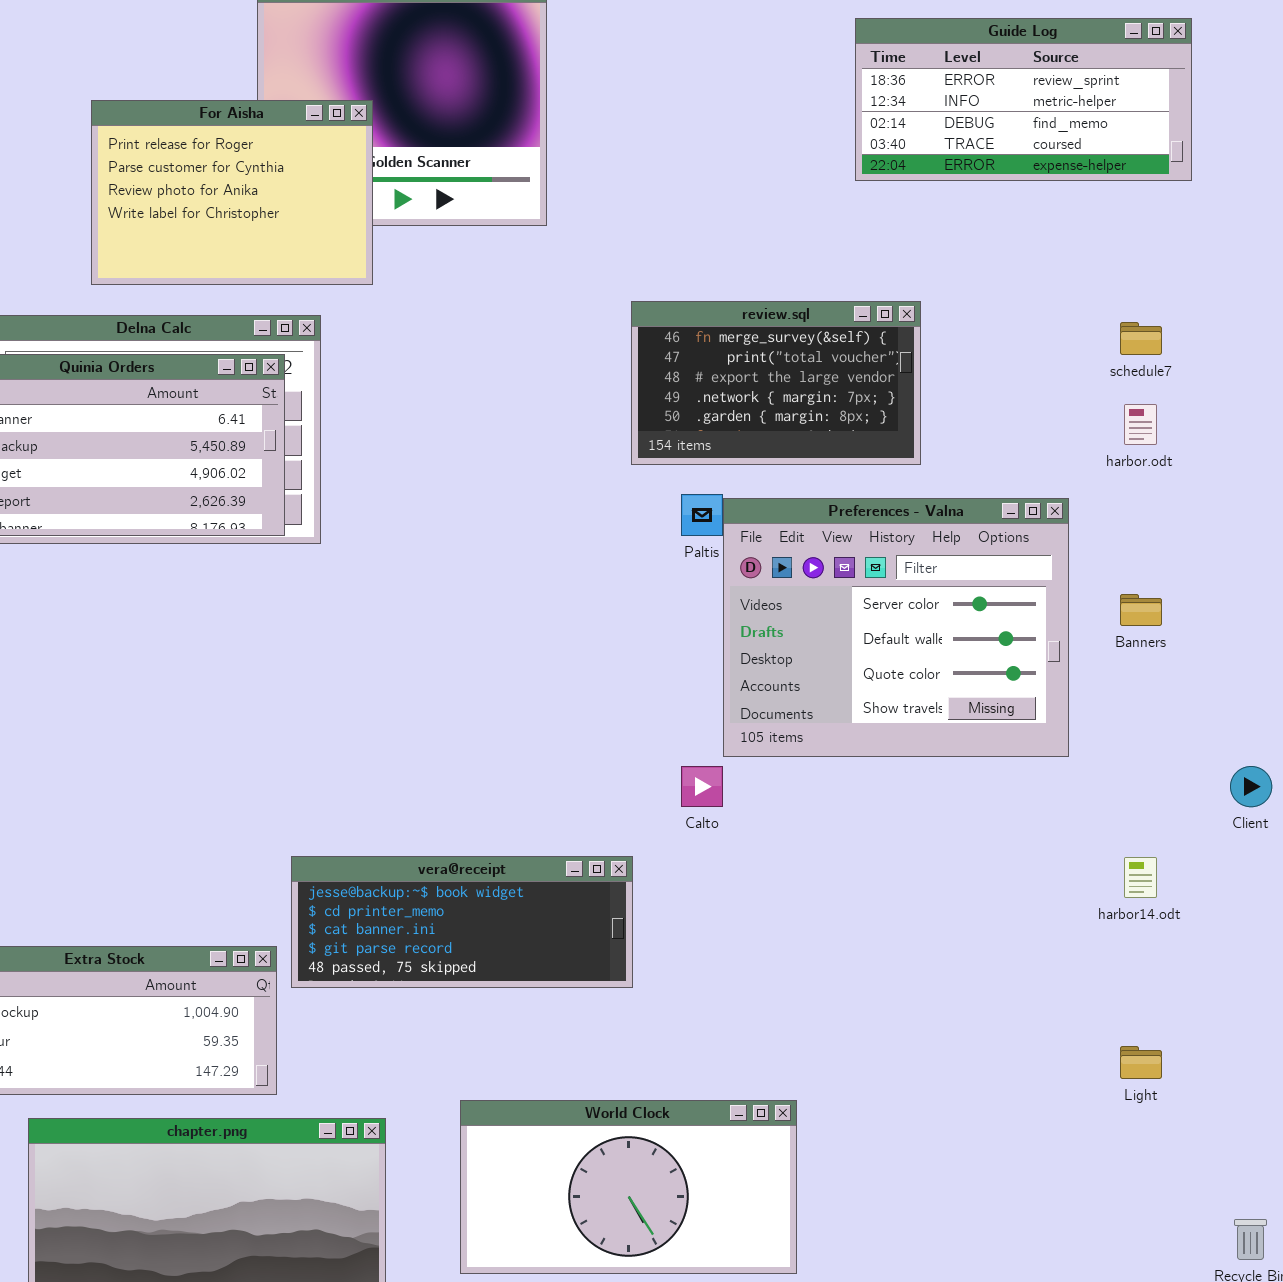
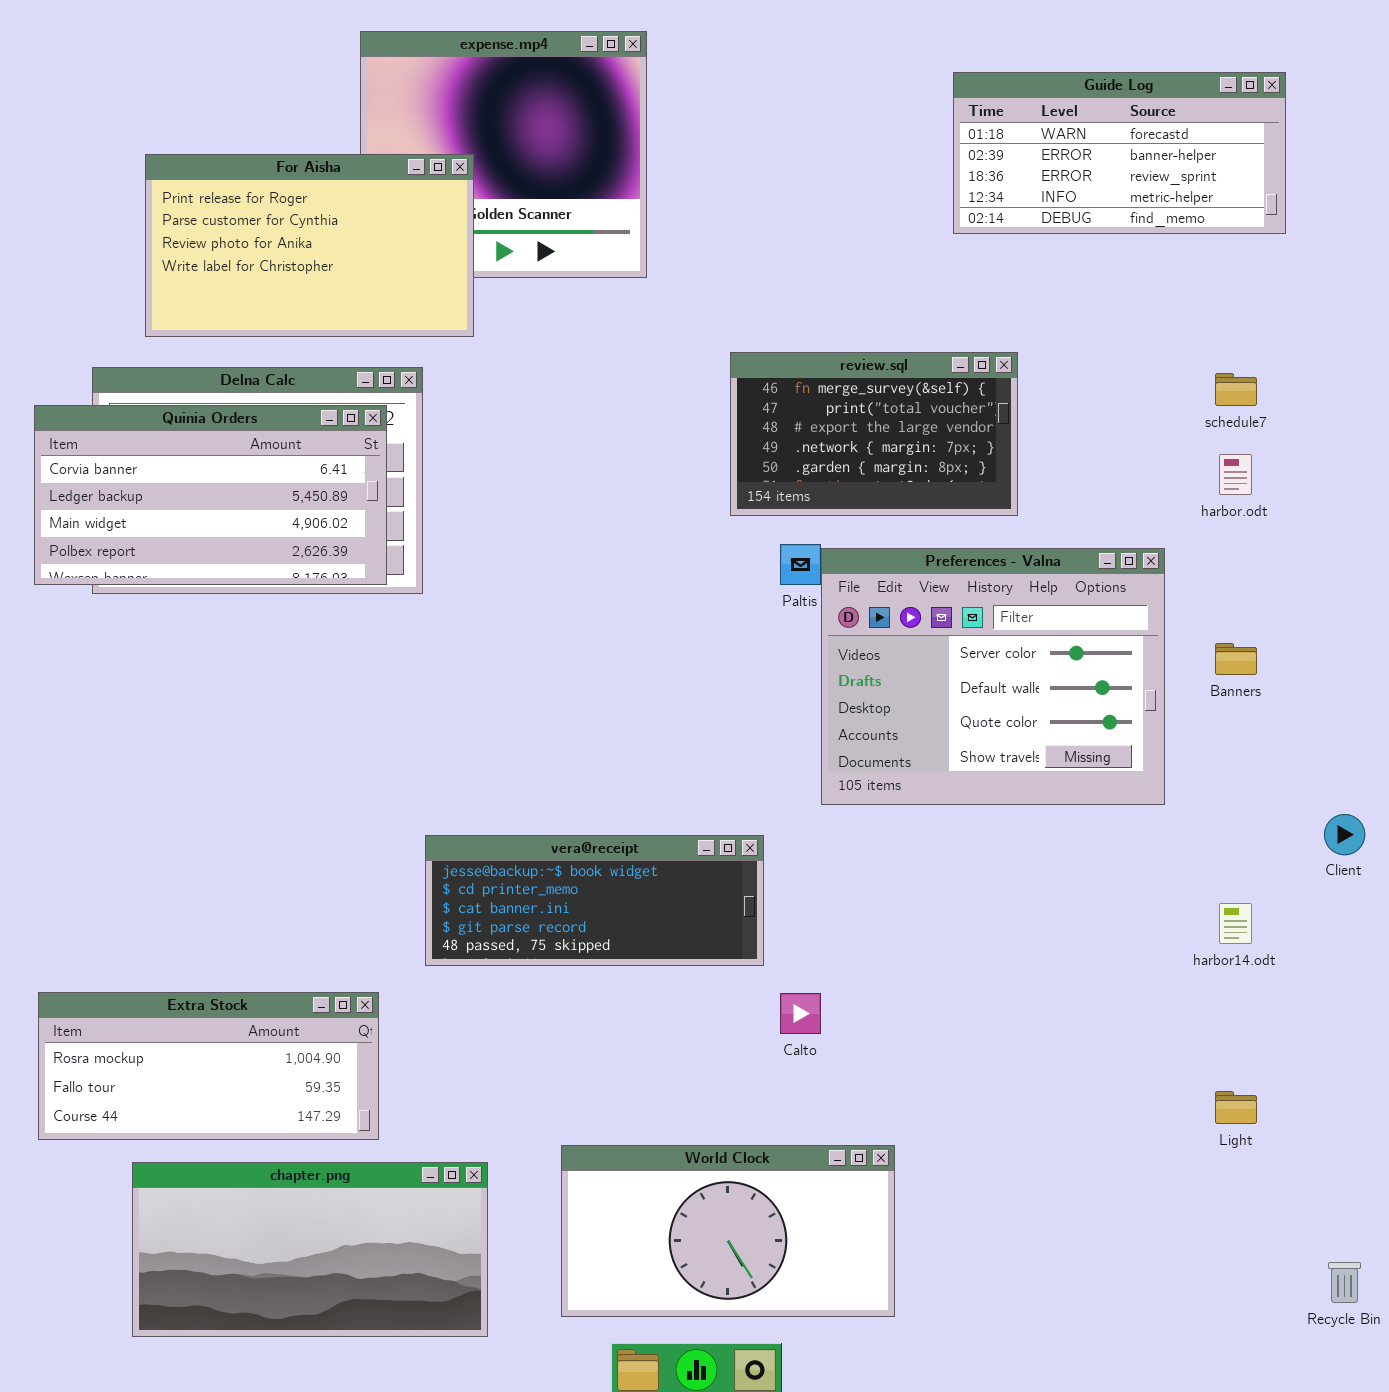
Guide Log: [855,18,1192,181] -> [953,72,1286,234], scrolled up 2 rows
For Aisha: [91,100,373,285] -> [145,154,474,337], resized
Calto: [681,766,723,807] -> [780,993,821,1034], moved
vera@receipt: [291,856,633,988] -> [425,835,764,966], moved

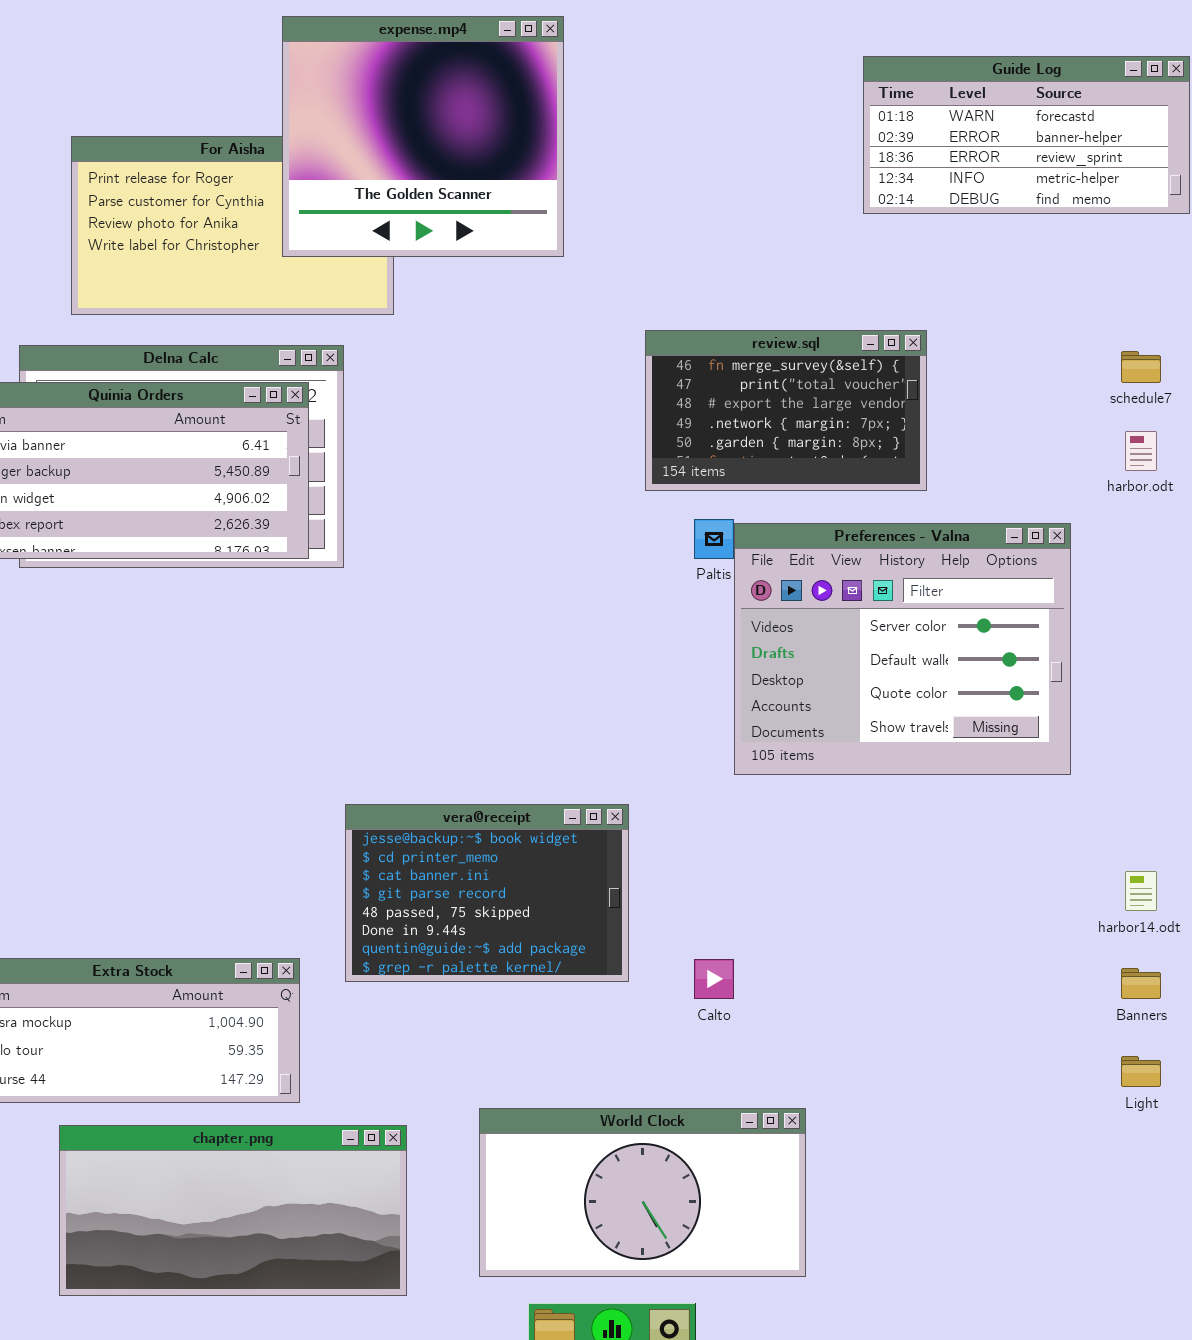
expense.mp4: [360,31,647,278] -> [282,16,564,257], raised
Banners: [1215,643,1257,675] -> [1121,968,1161,999], moved
vera@receipt: [425,835,764,966] -> [345,804,629,982], resized

